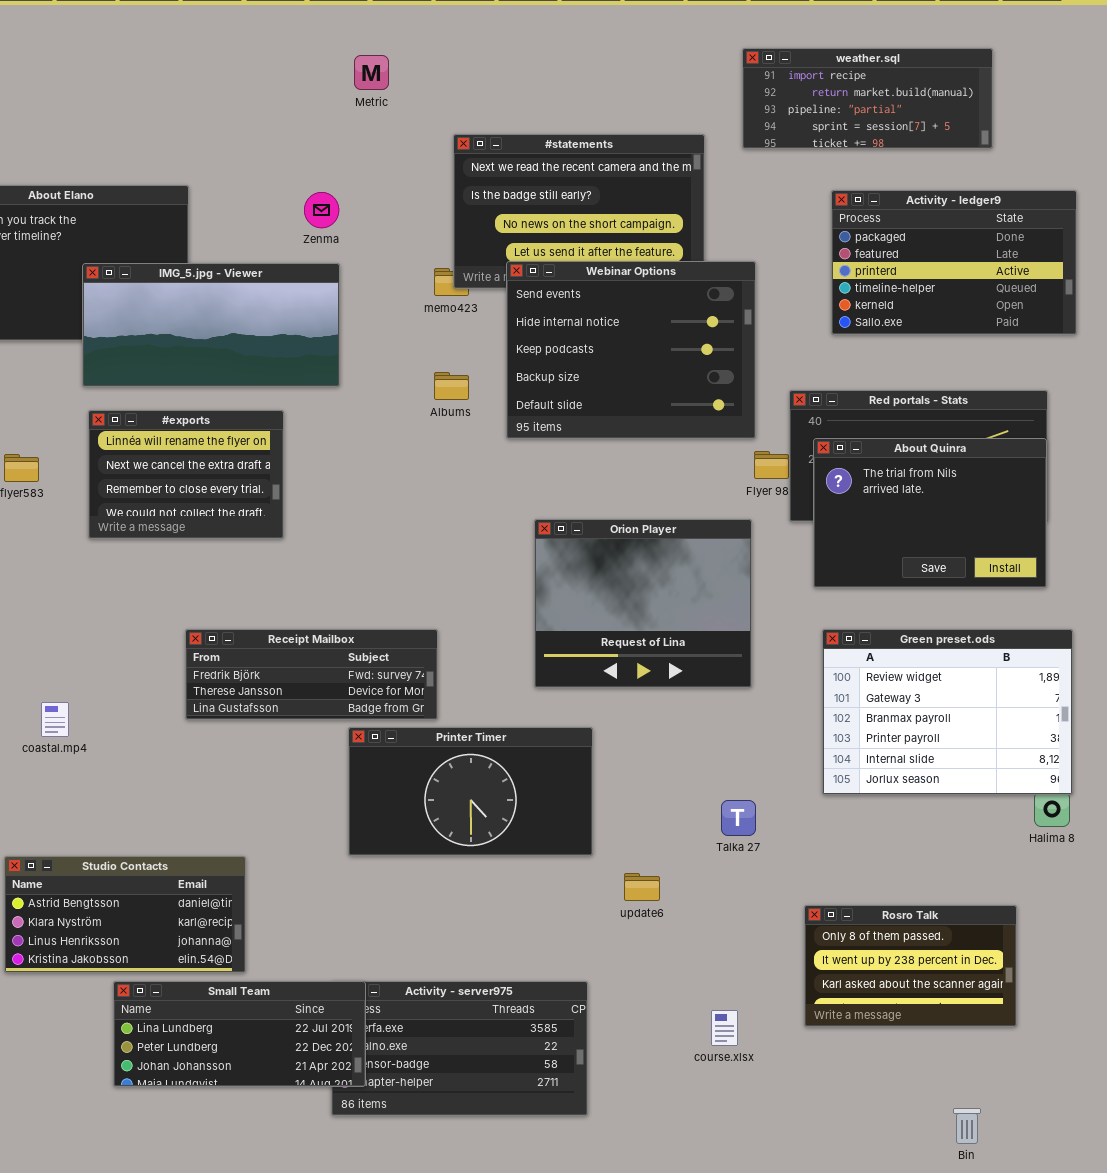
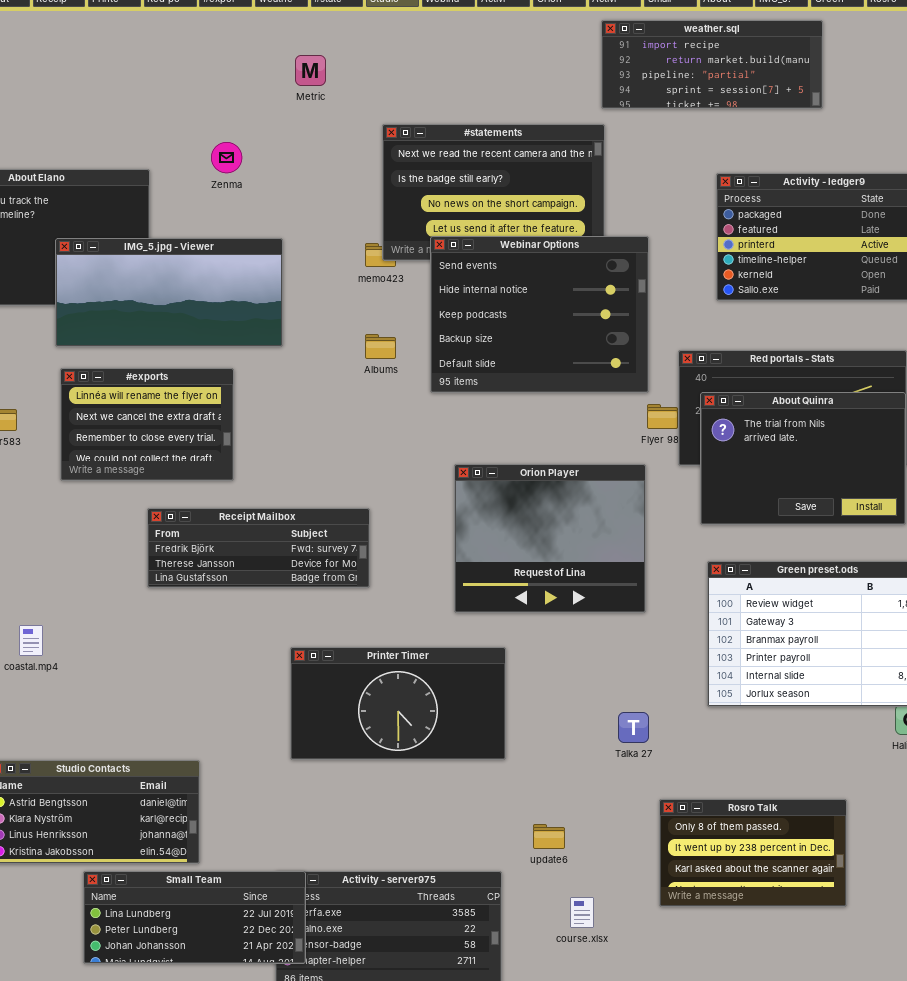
weather.sql: [742,48,993,149] -> [601,20,823,109], moved
Zenma: [304,192,339,228] -> [211,142,242,173], moved
Receipt Mailbox: [185,629,438,720] -> [147,508,370,588], moved
update6: [624,873,660,901] -> [533,824,565,849], moved
Rosro Talk: [804,905,1017,1027] -> [659,799,847,907], moved
course.xlsx: [711,1010,738,1046] -> [570,897,594,928], moved

